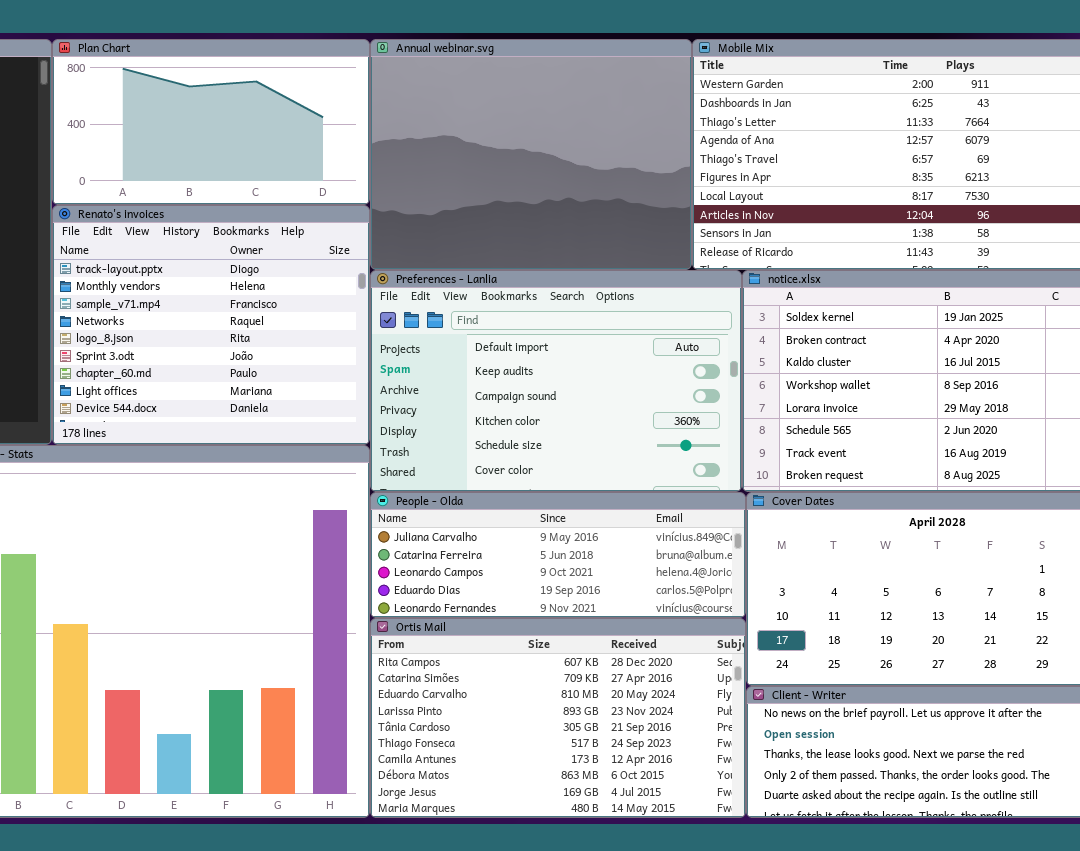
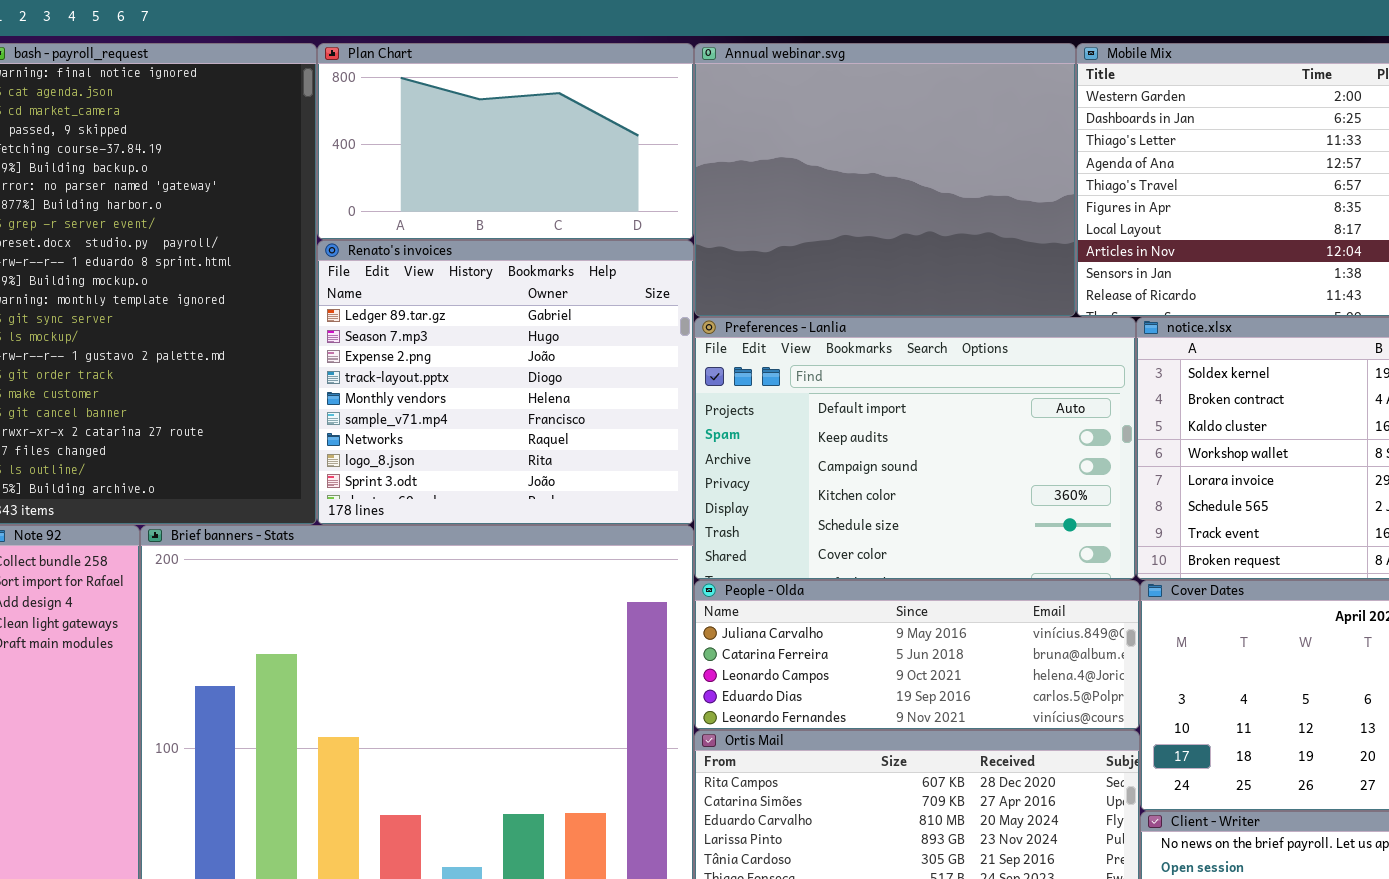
Renato's invoices: [52,205,370,445] -> [317,240,694,525], scrolled up 3 rows

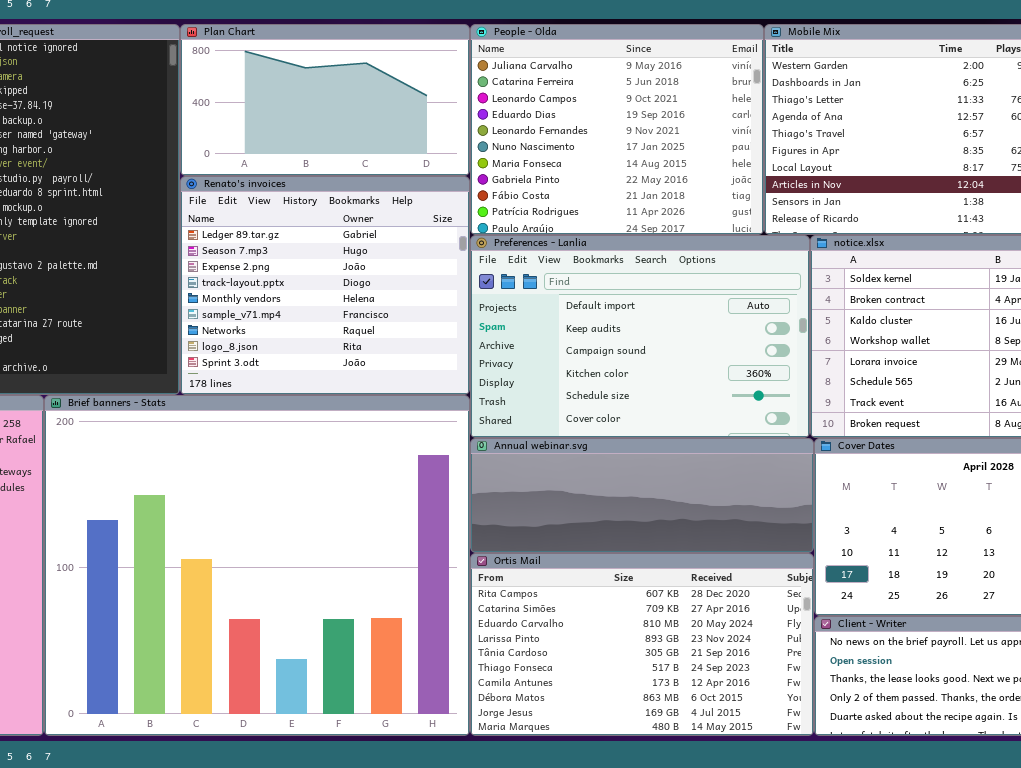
Annual webinar.svg: [694,43,1076,317] -> [470,438,814,553], moved, resized
People - Olda: [694,580,1140,730] -> [470,24,764,235], moved, resized

